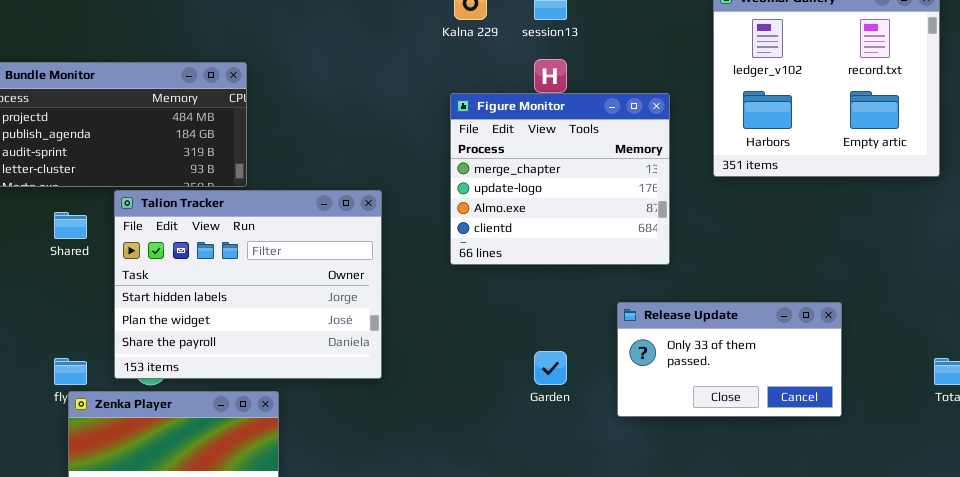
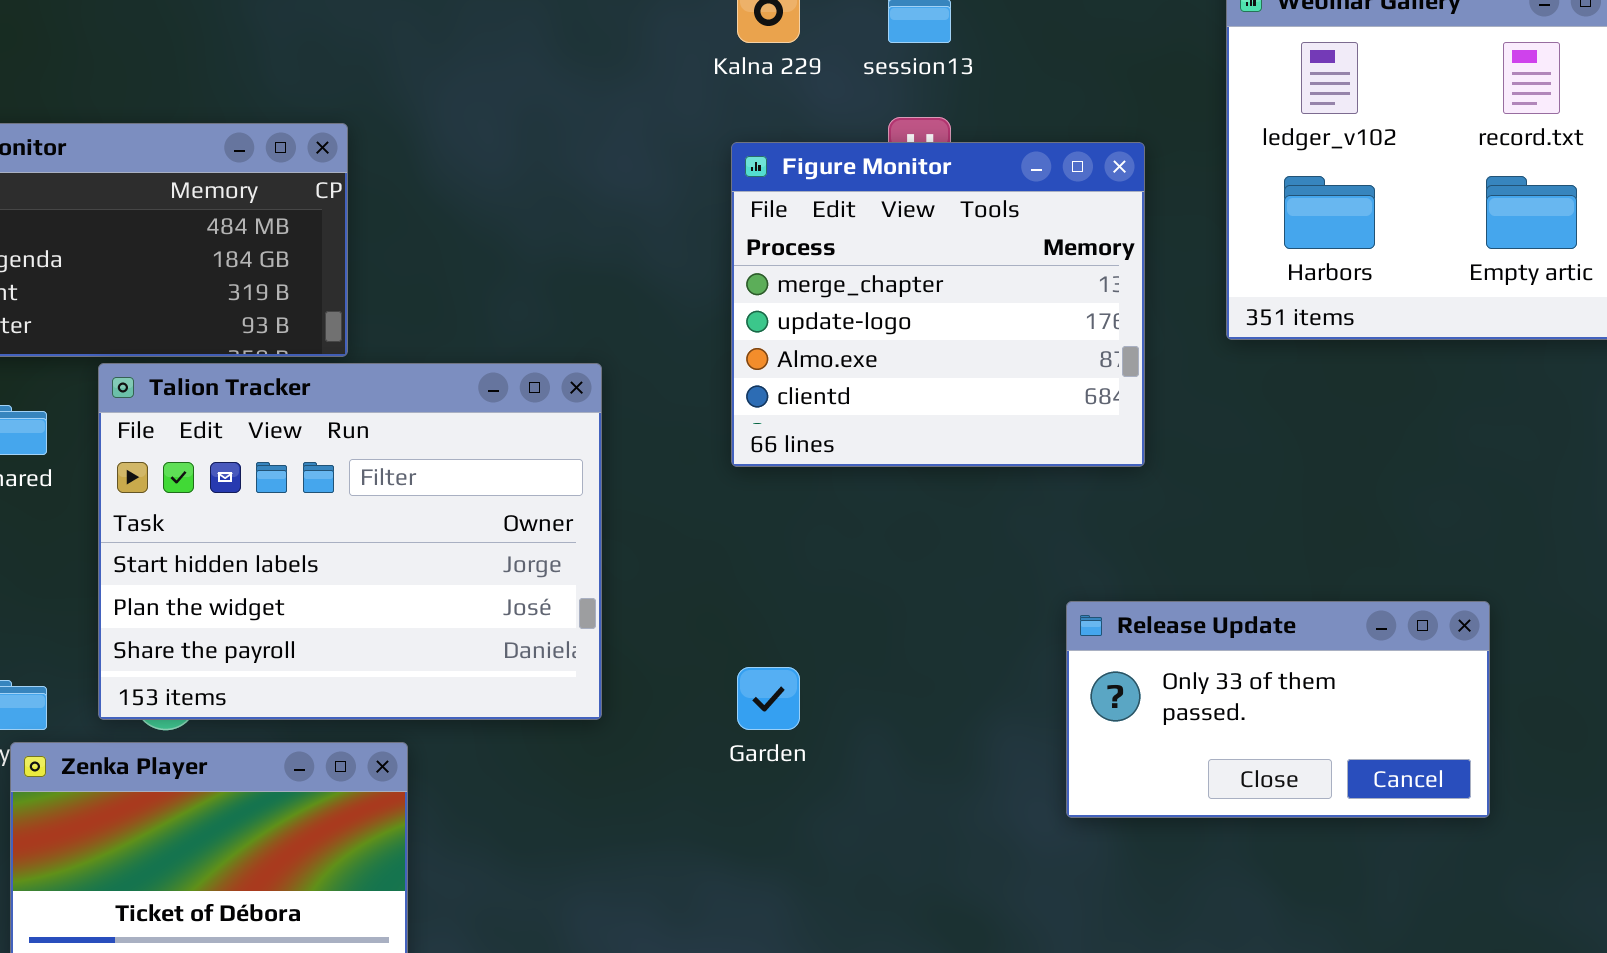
Figure Monitor: [450,93,670,265] -> [731,142,1145,467], moved
Release Update: [617,302,842,417] -> [1066,601,1490,818], moved
Garden: [534,351,567,385] -> [737,667,800,730], moved

